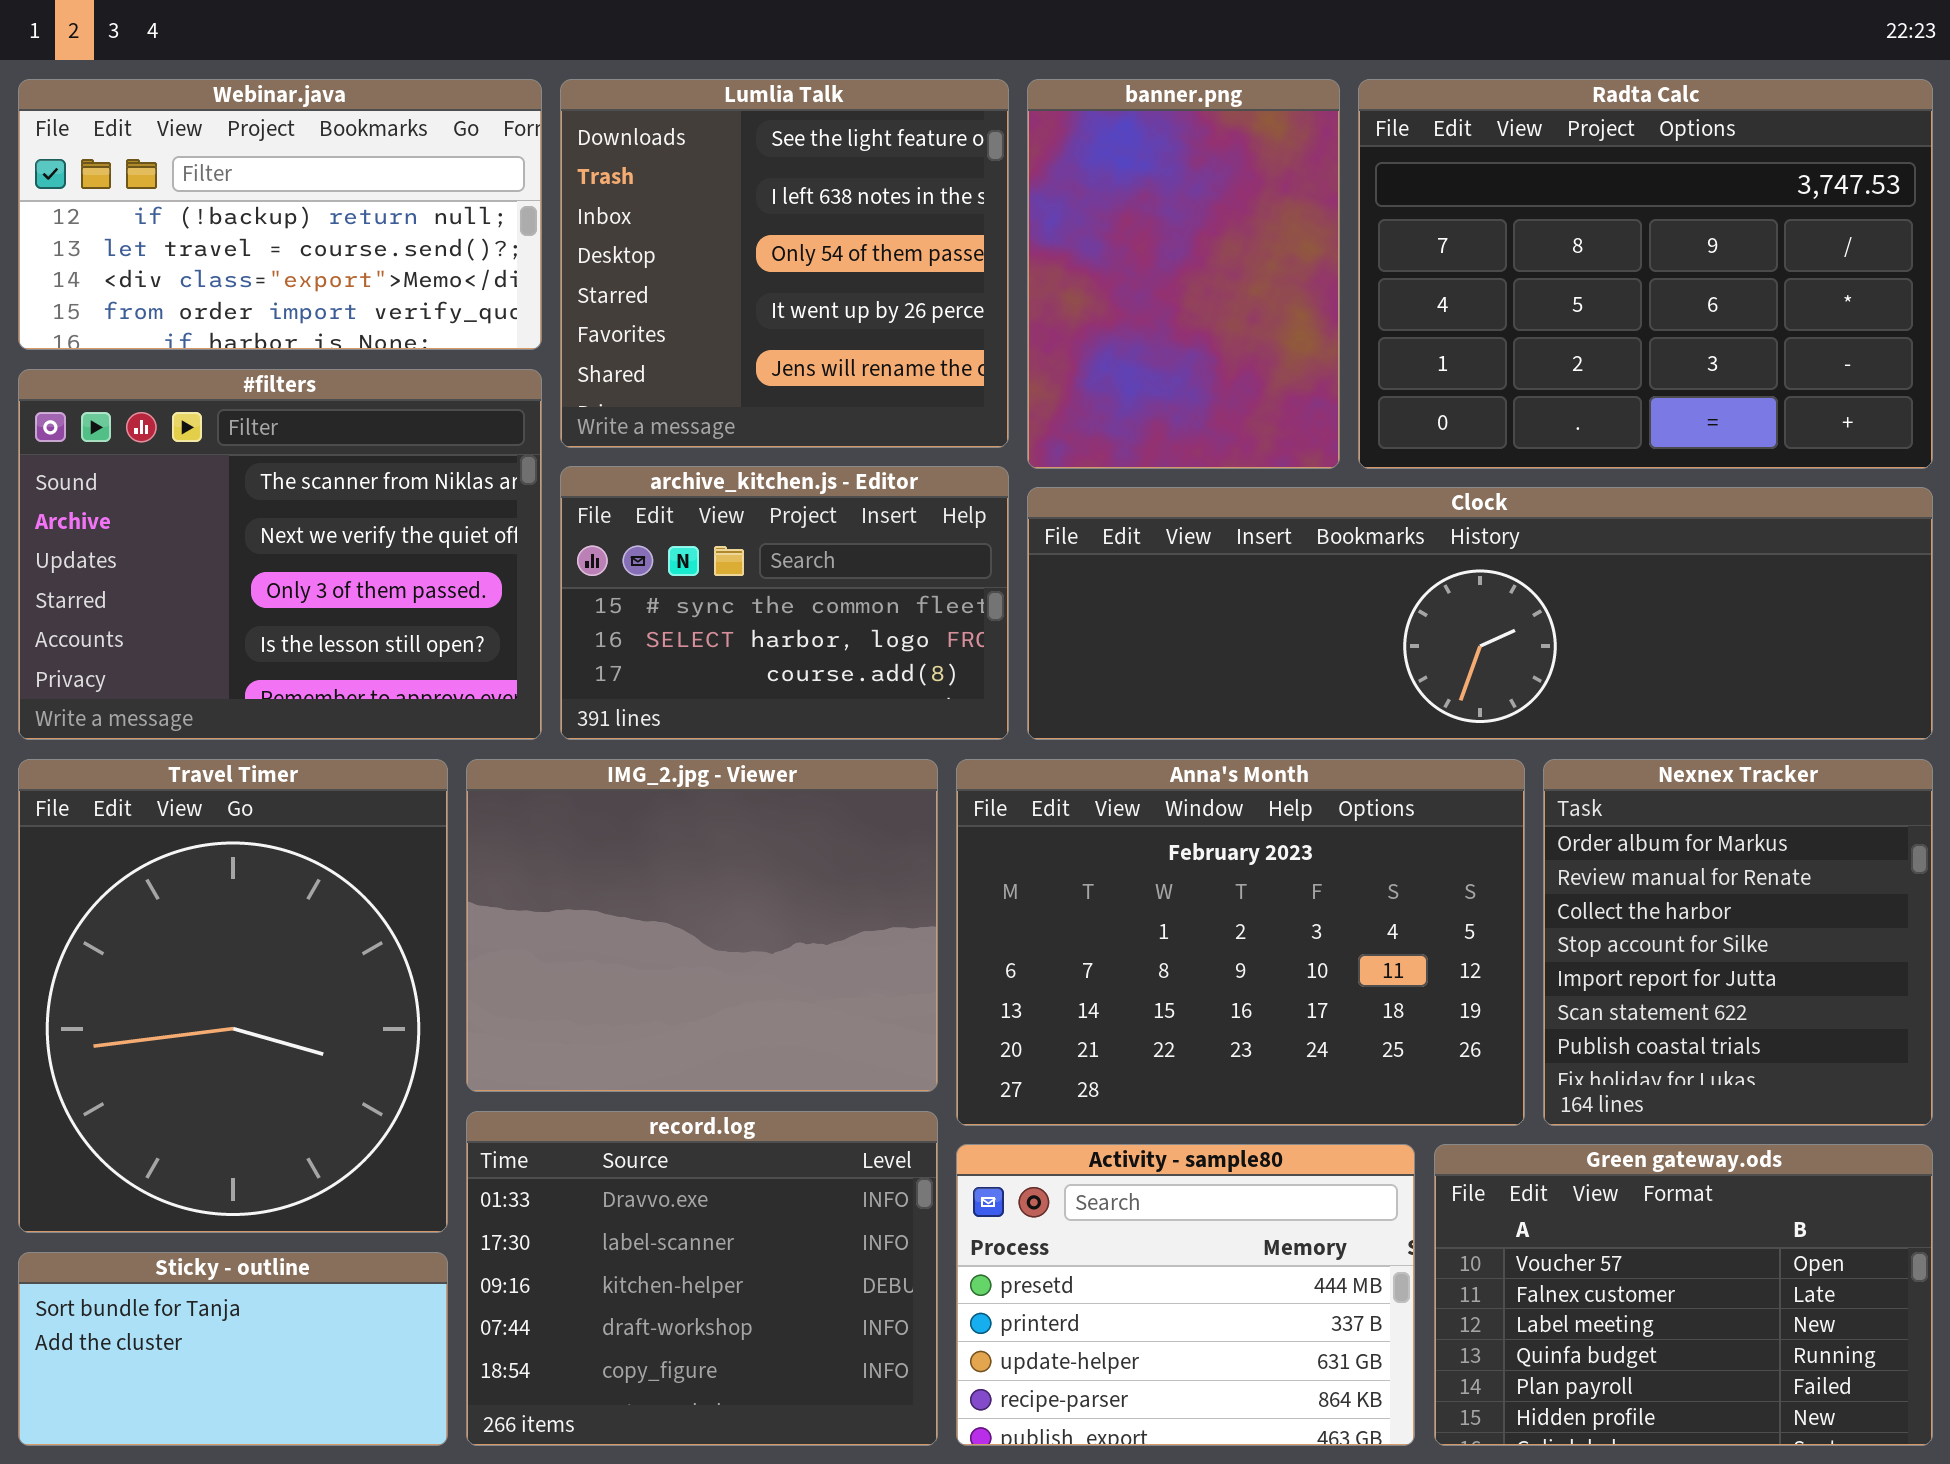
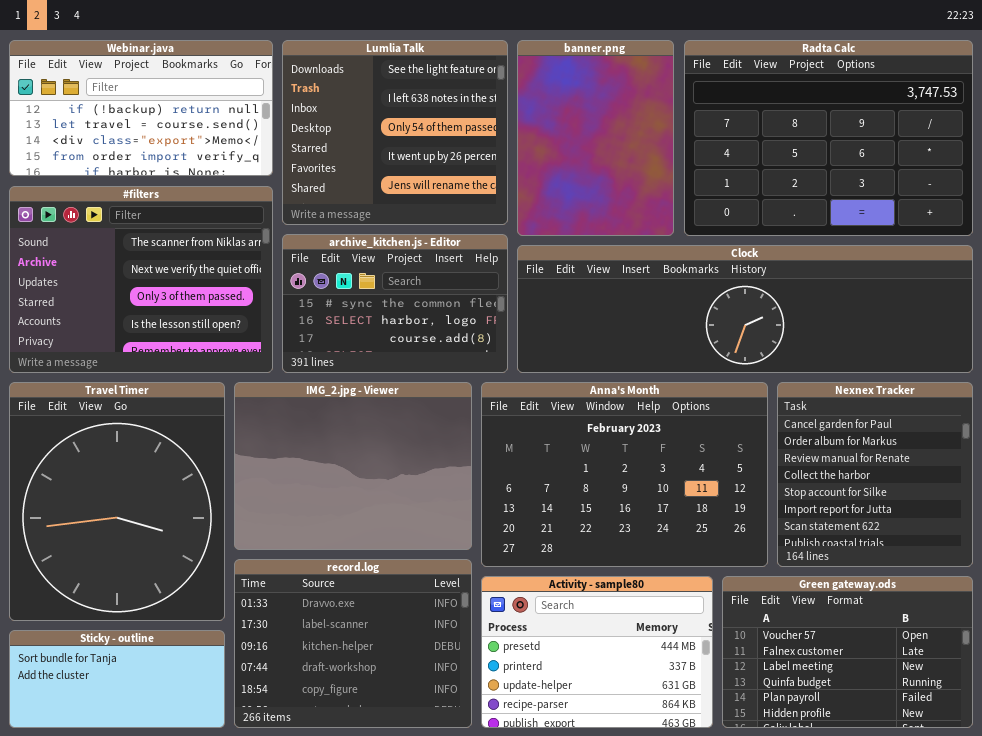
Nexnex Tracker: [1543,759,1933,1126] -> [777,382,973,567], scrolled up 1 row

